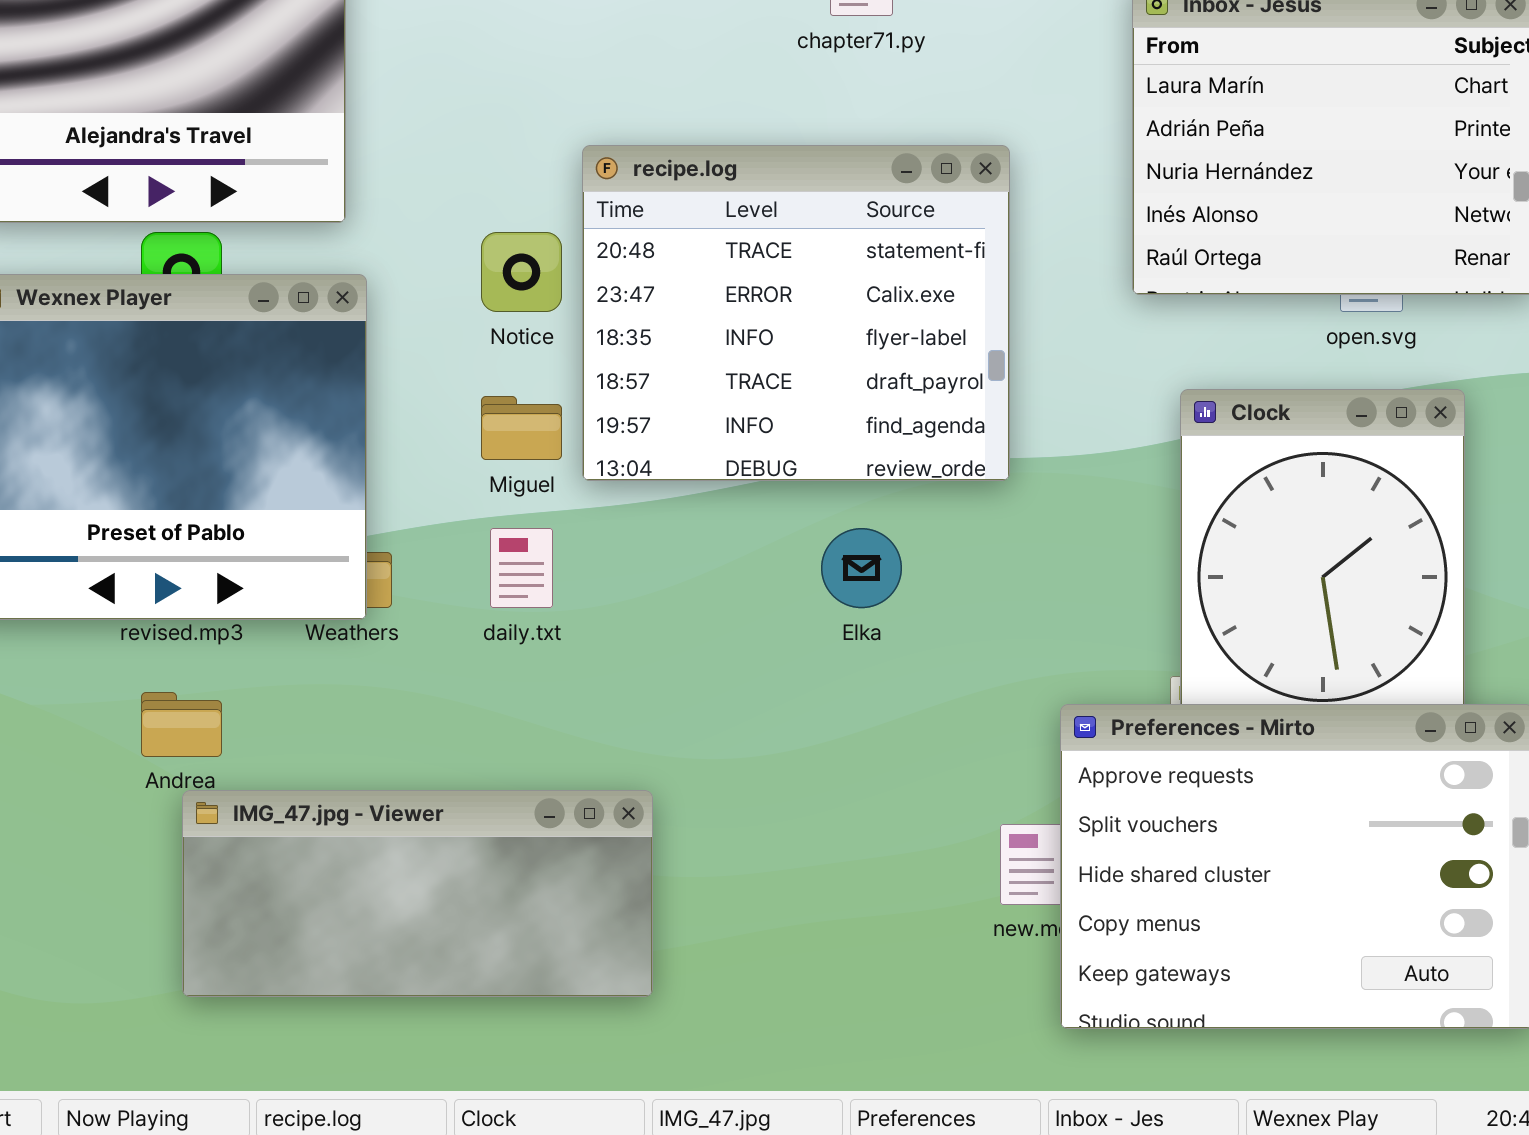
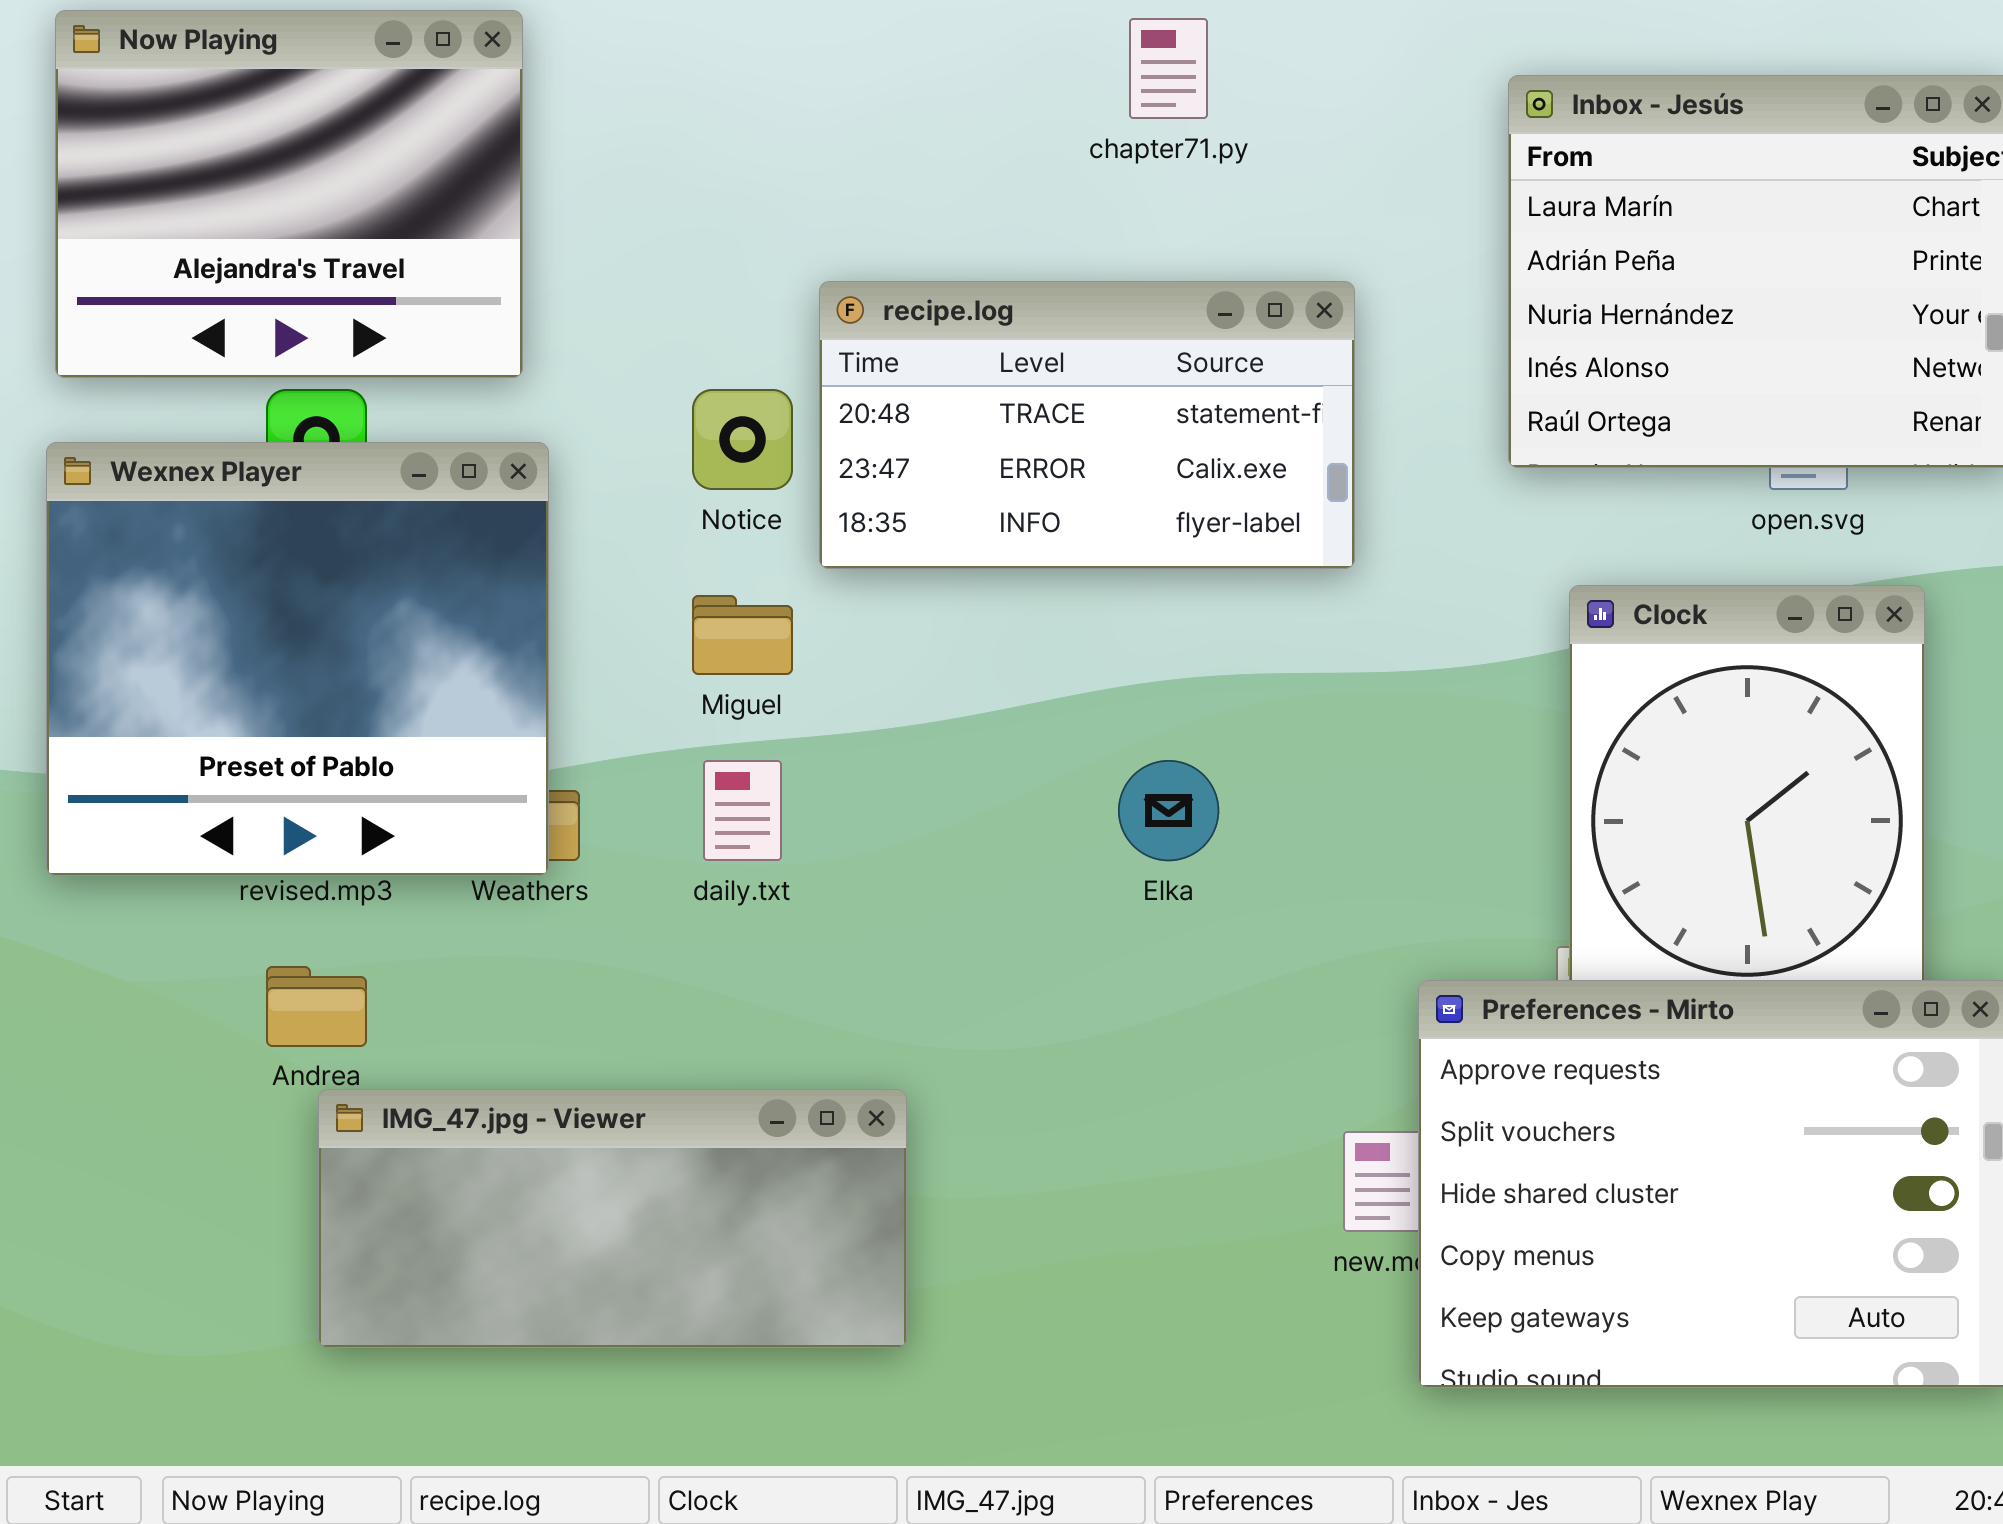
recipe.log: [582,145,1010,481] -> [819,281,1355,569], resized

